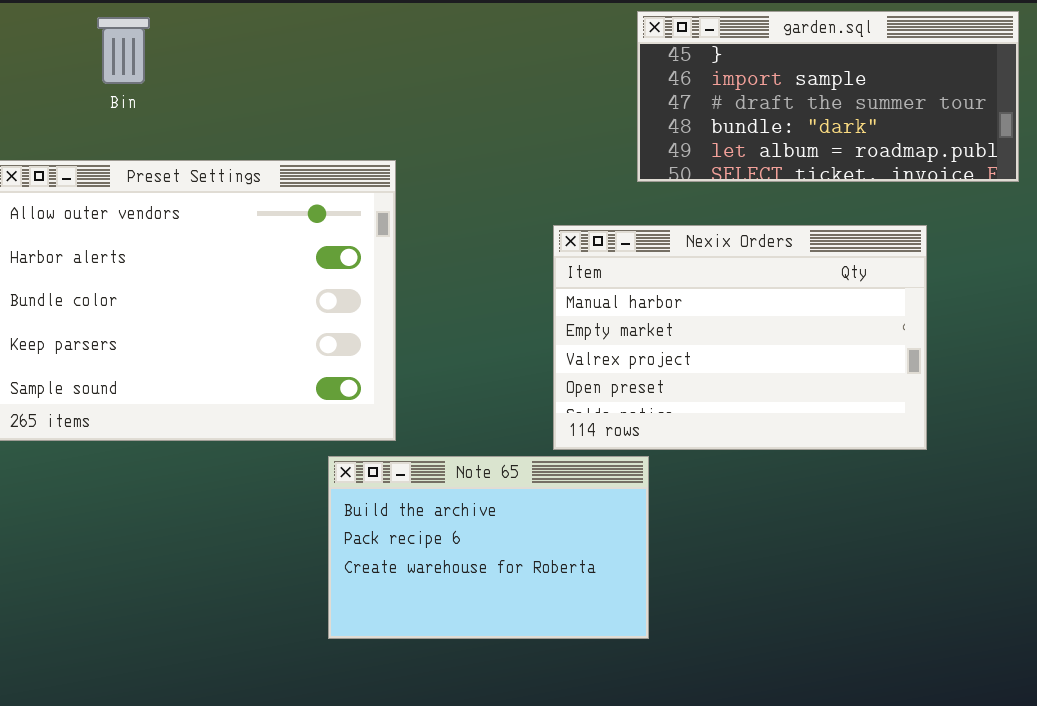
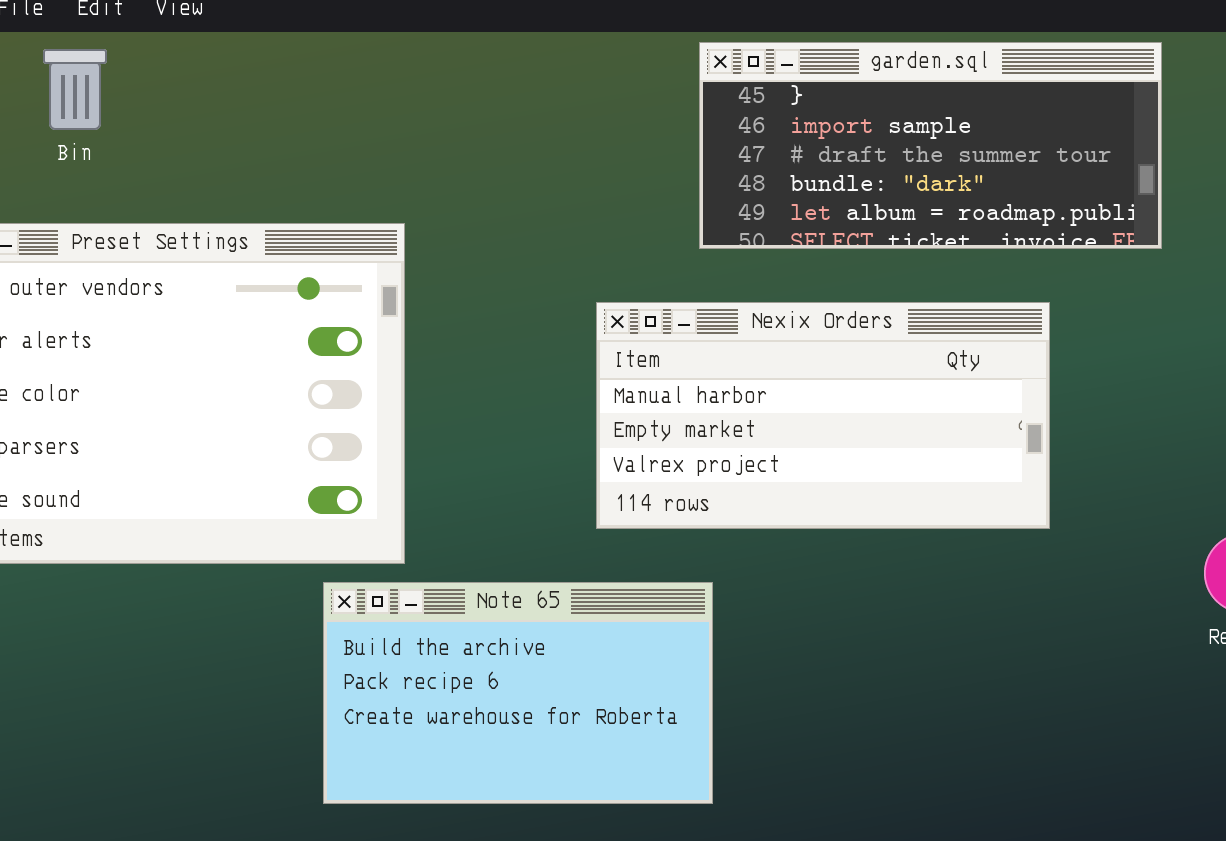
Nexix Orders: [553,225,927,450] -> [596,302,1050,529], resized

